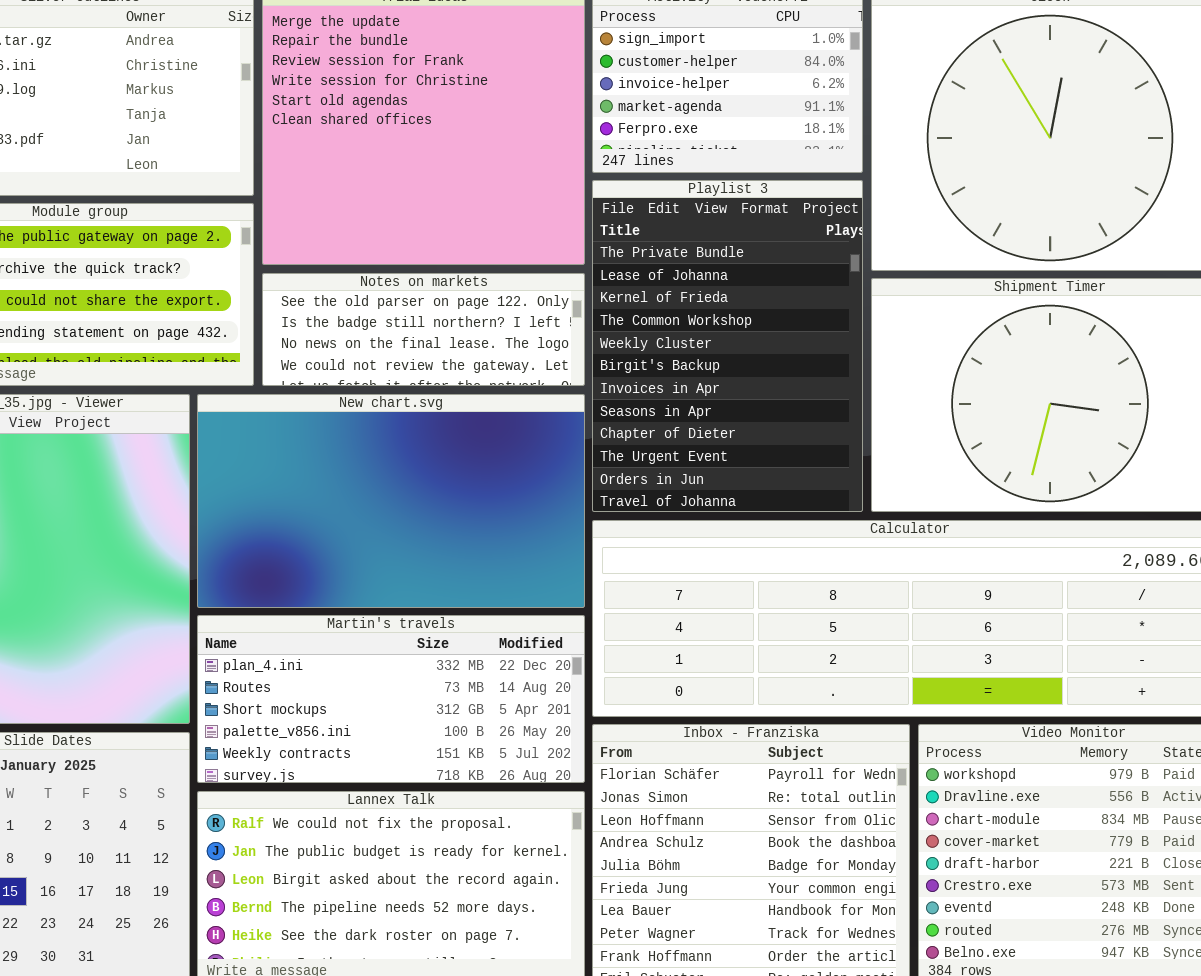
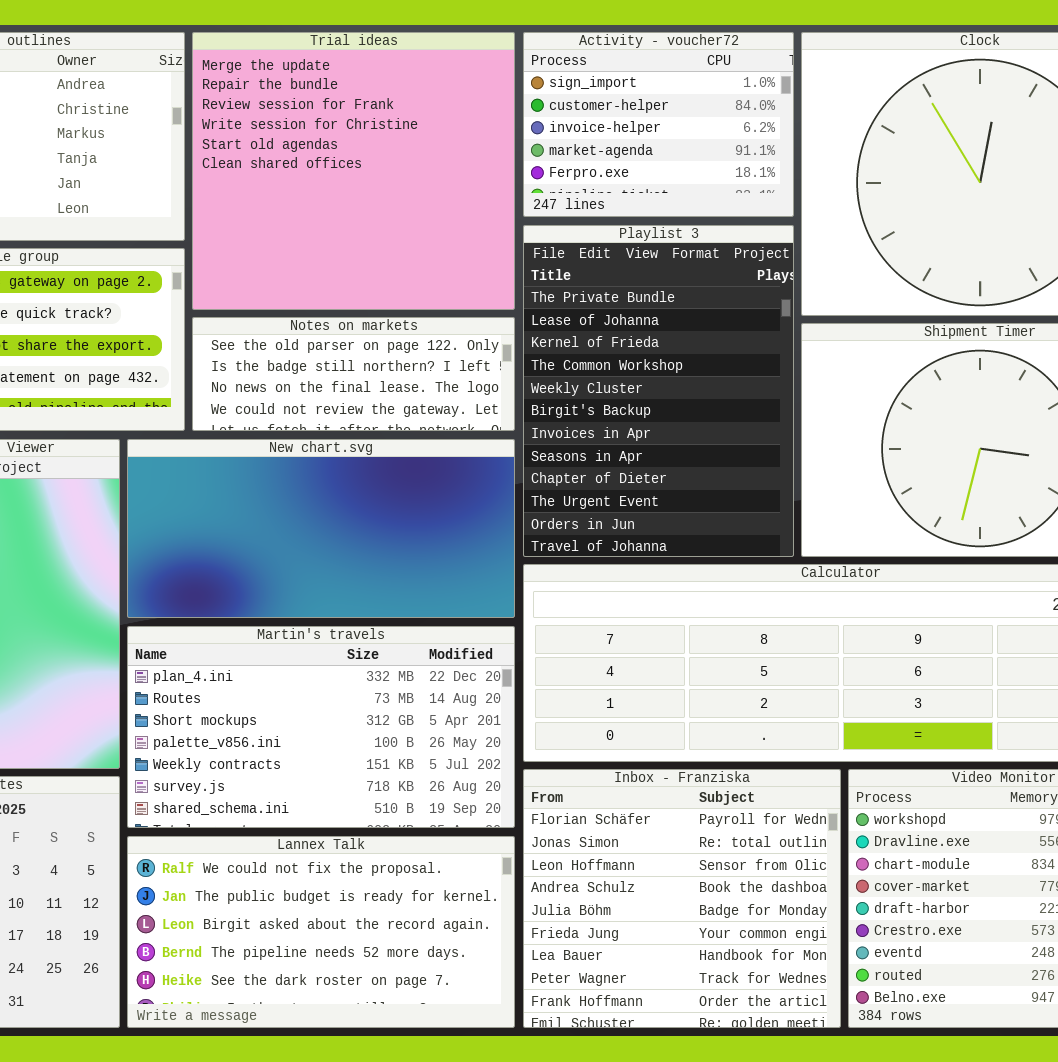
New chart.svg: [197,394,585,608] -> [127,439,515,618], resized
Martin's travels: [197,615,585,783] -> [127,626,515,828], resized

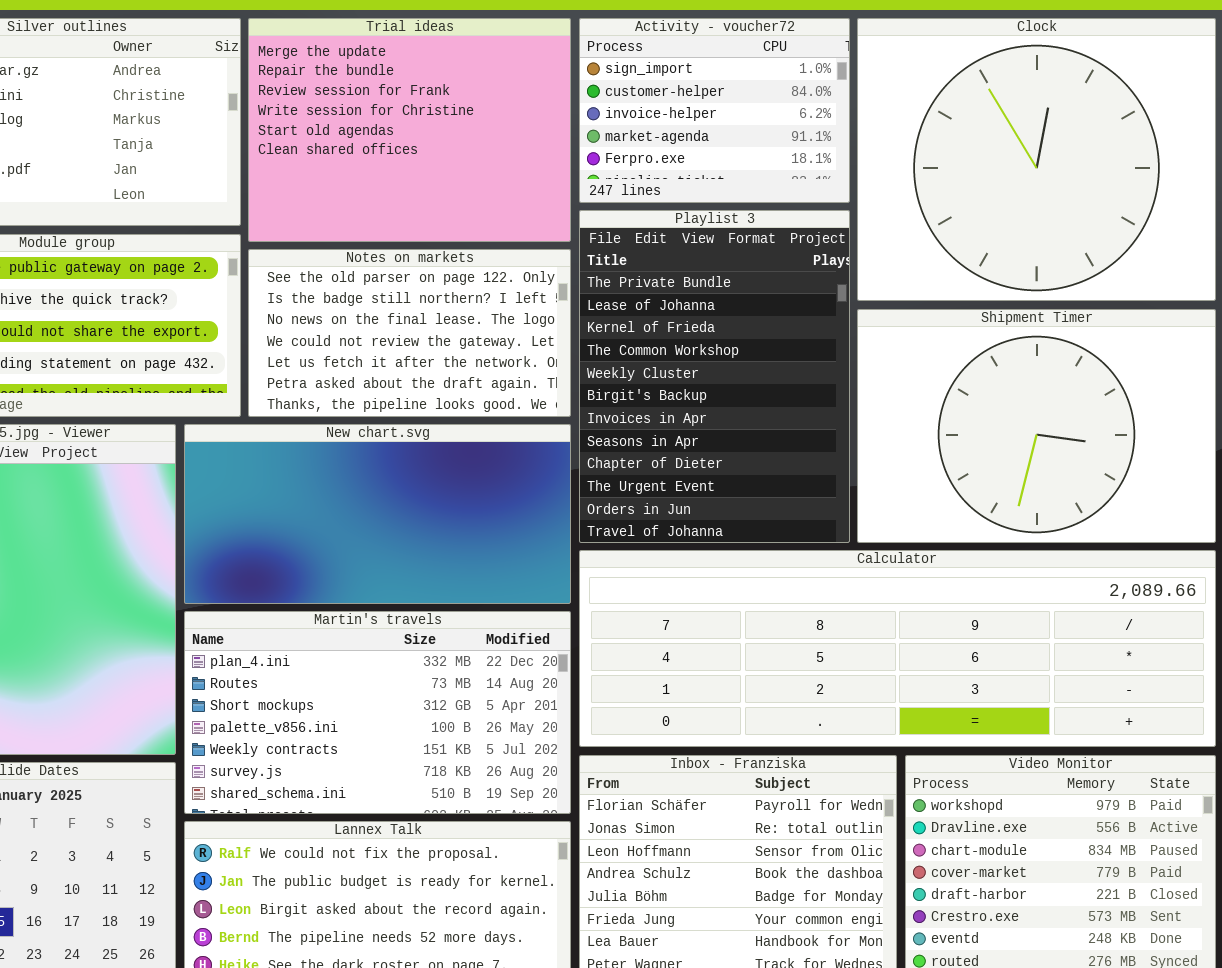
Trial ideas: [192,32,515,310] -> [248,18,571,242], resized
Notes on markets: [192,317,515,431] -> [248,249,571,417], resized

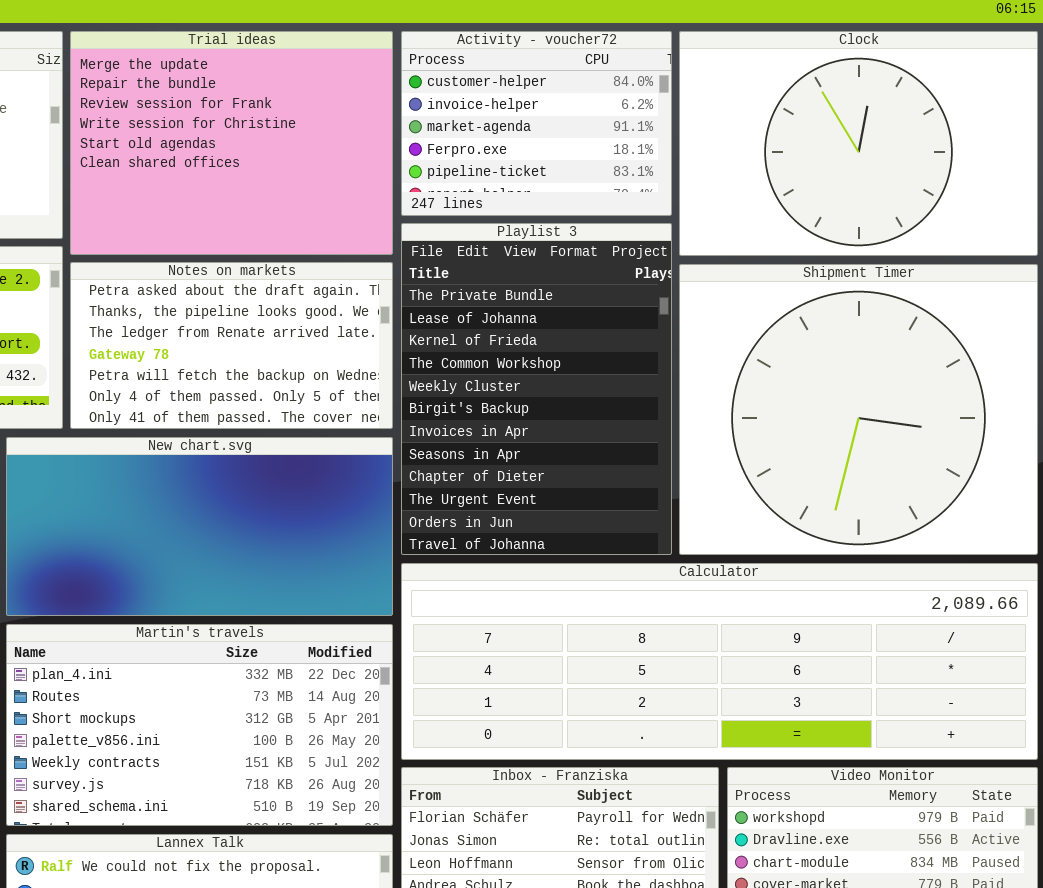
Activity - voucher72: [579,18,850,203] -> [401,31,672,216], scrolled down 1 row
Clock: [857,18,1216,301] -> [679,31,1038,256], resized
Notes on markets: [248,249,571,417] -> [70,262,393,429], scrolled down 5 rows
Shipment Timer: [857,309,1216,543] -> [679,264,1038,555], resized

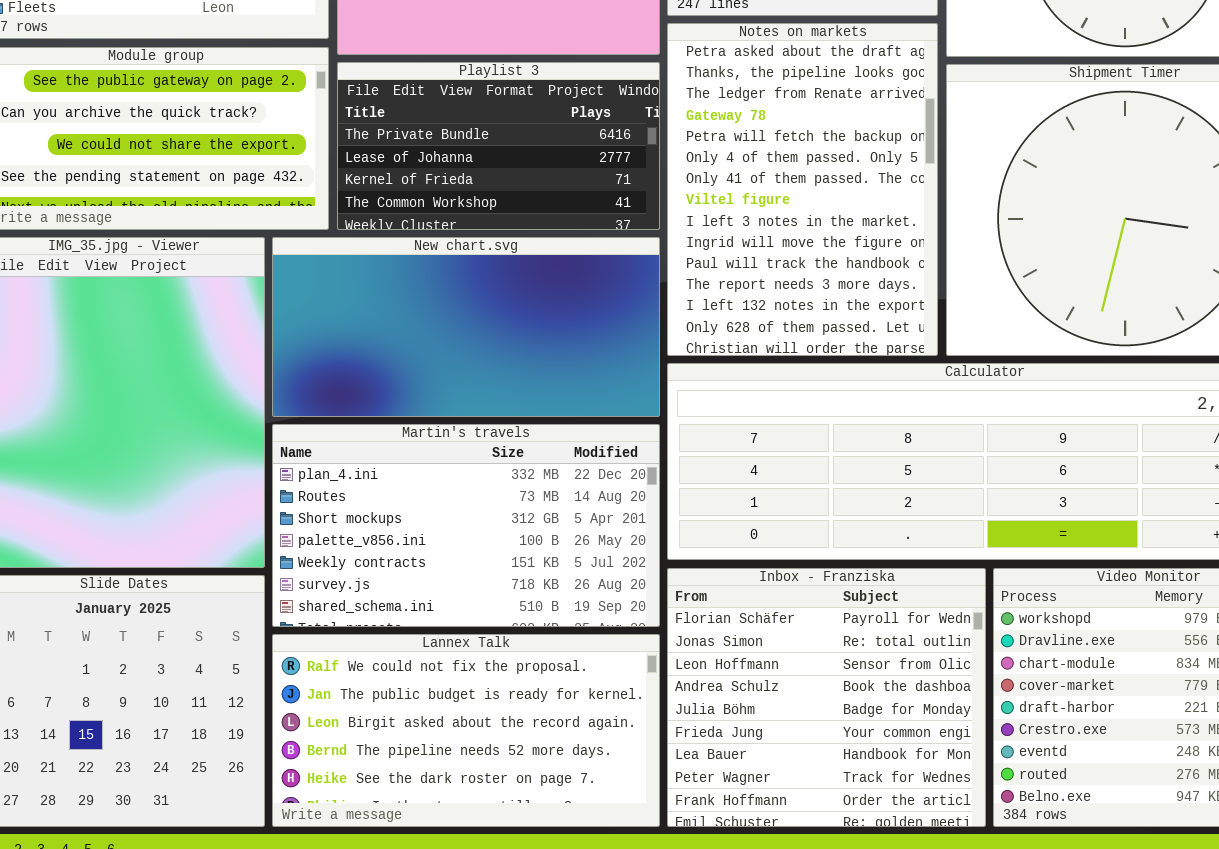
Playlist 3: [401,223,672,555] -> [337,62,660,230], moved, resized
Notes on markets: [70,262,393,429] -> [667,23,938,356], moved, resized

